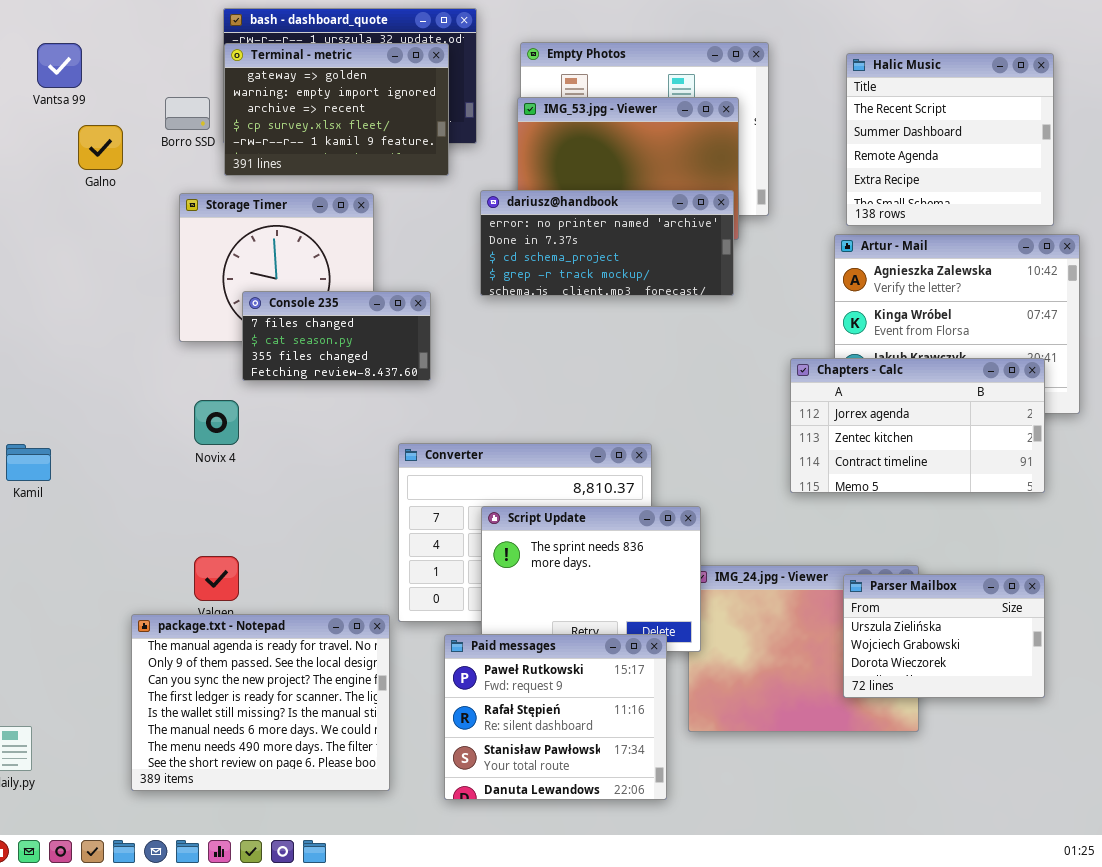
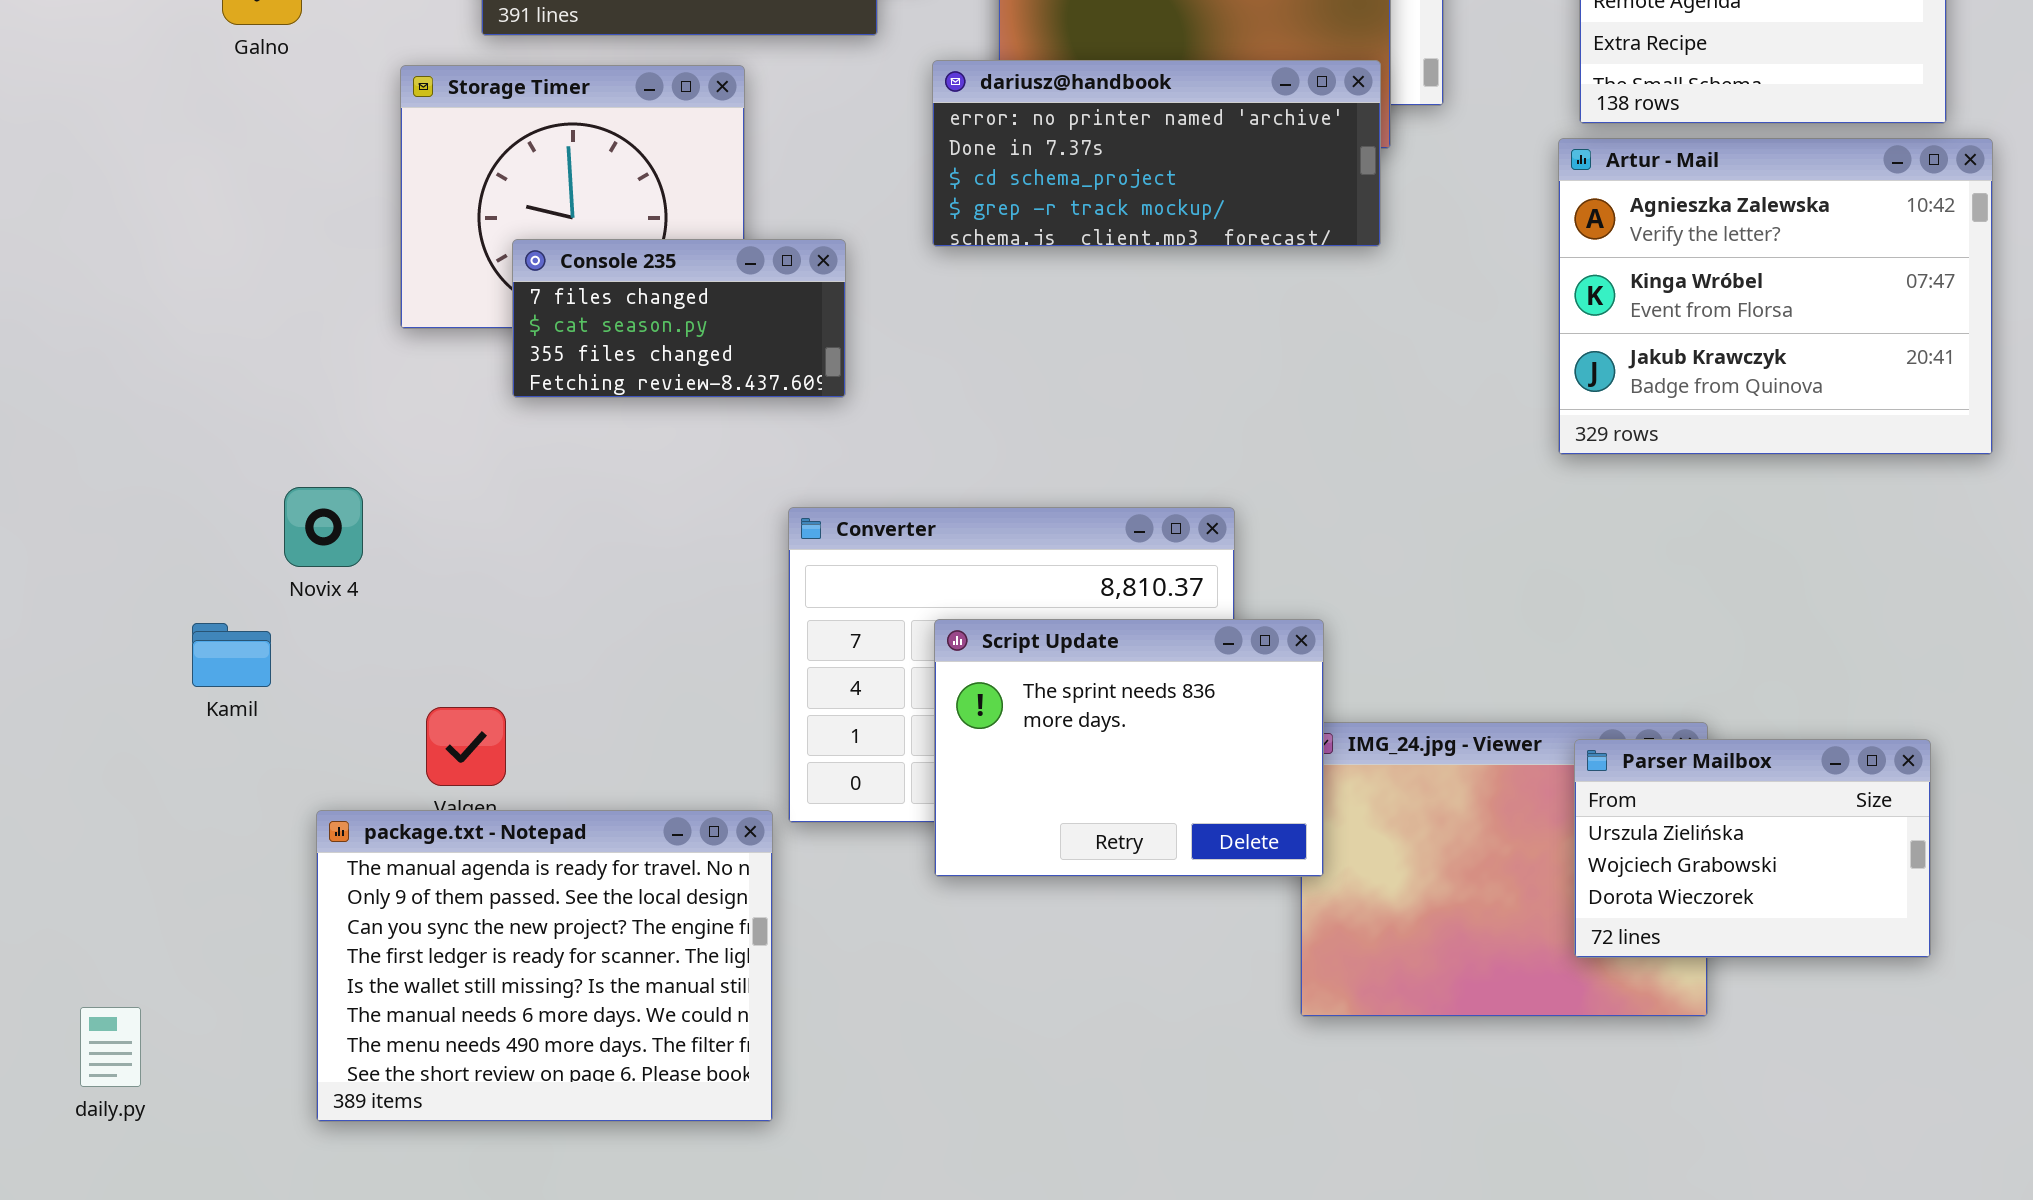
Chapters - Calc: [790,358,1045,493] -> none, closed
Novix 4: [194,400,239,445] -> [284,487,363,567], moved
Kamil: [6,444,51,481] -> [192,623,271,687], moved
Paid messages: [444,634,667,800] -> none, closed

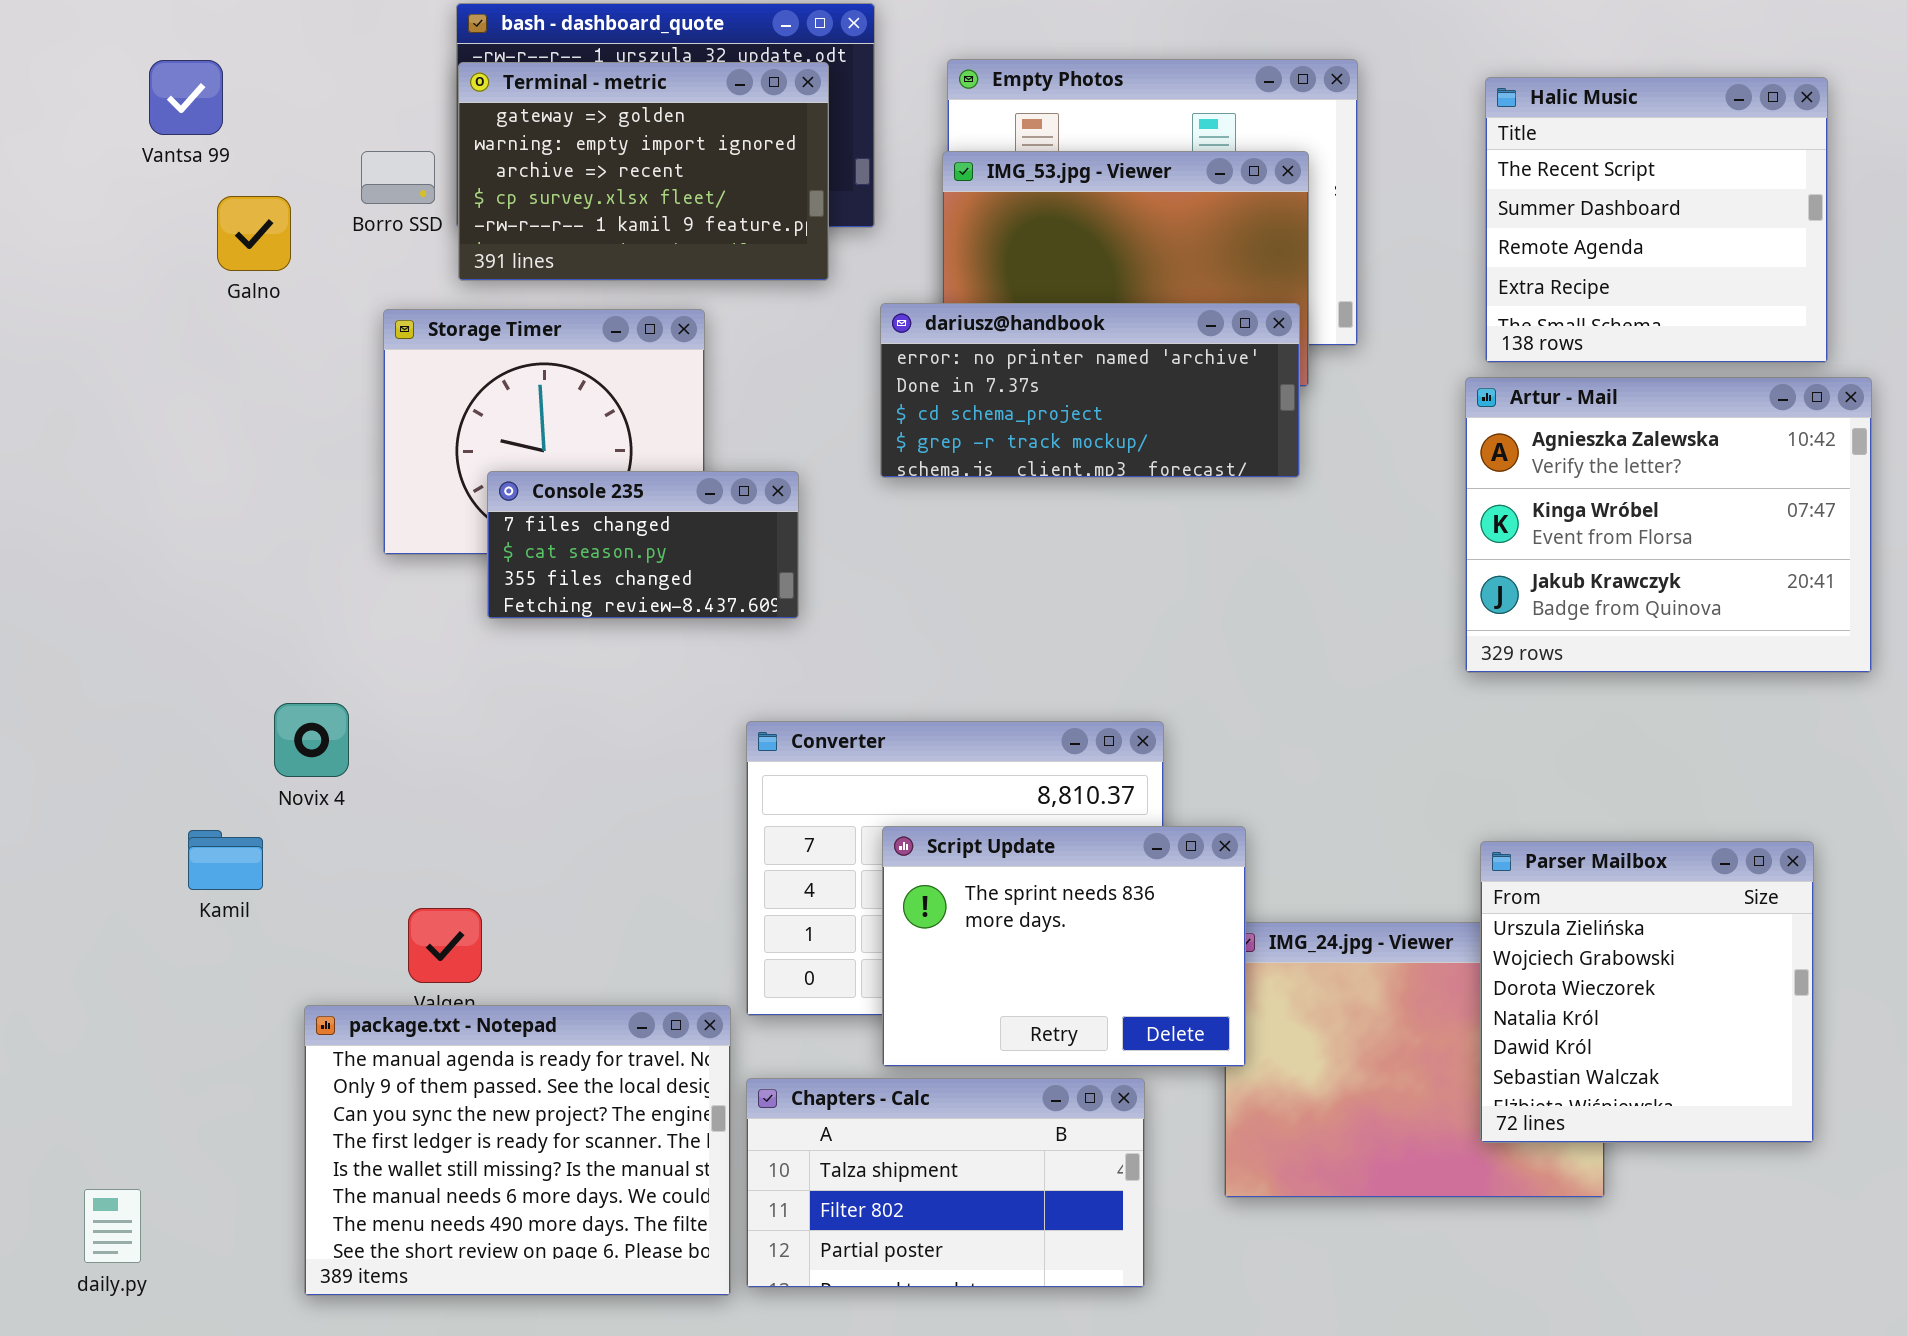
Parser Mailbox: [1574,739,1931,958] -> [1480,841,1814,1143], resized
Chapters - Calc: none -> [746,1078,1145,1288], opened

